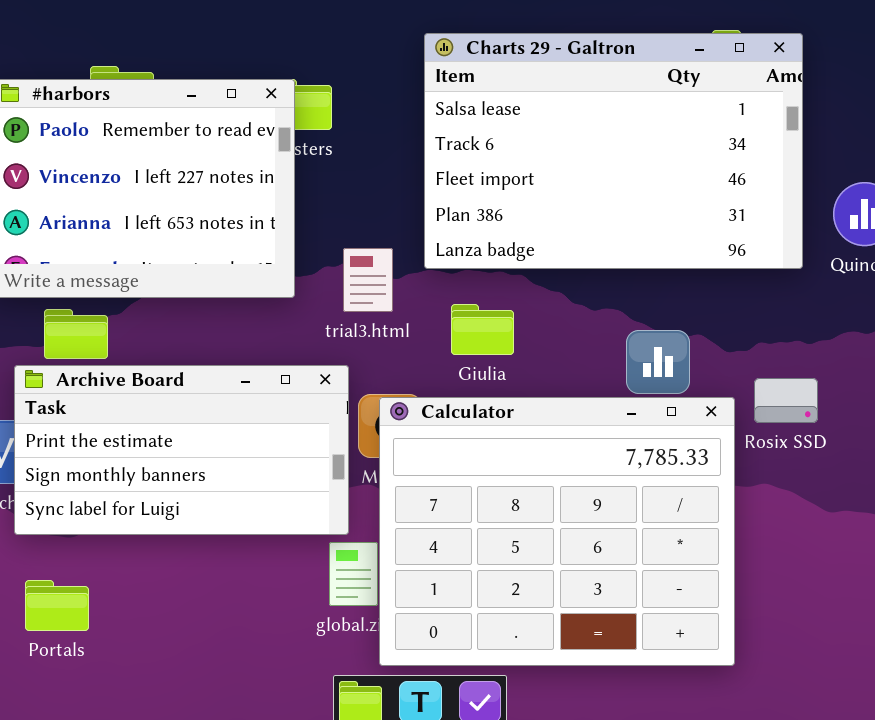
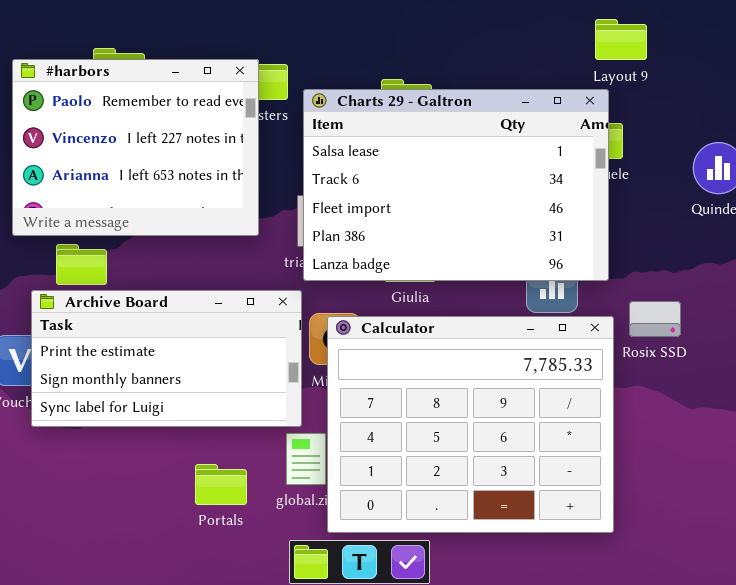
Charts 29 - Galtron: [424,33,803,269] -> [303,89,609,281], moved
Portals: [25,580,89,631] -> [195,464,247,505], moved

